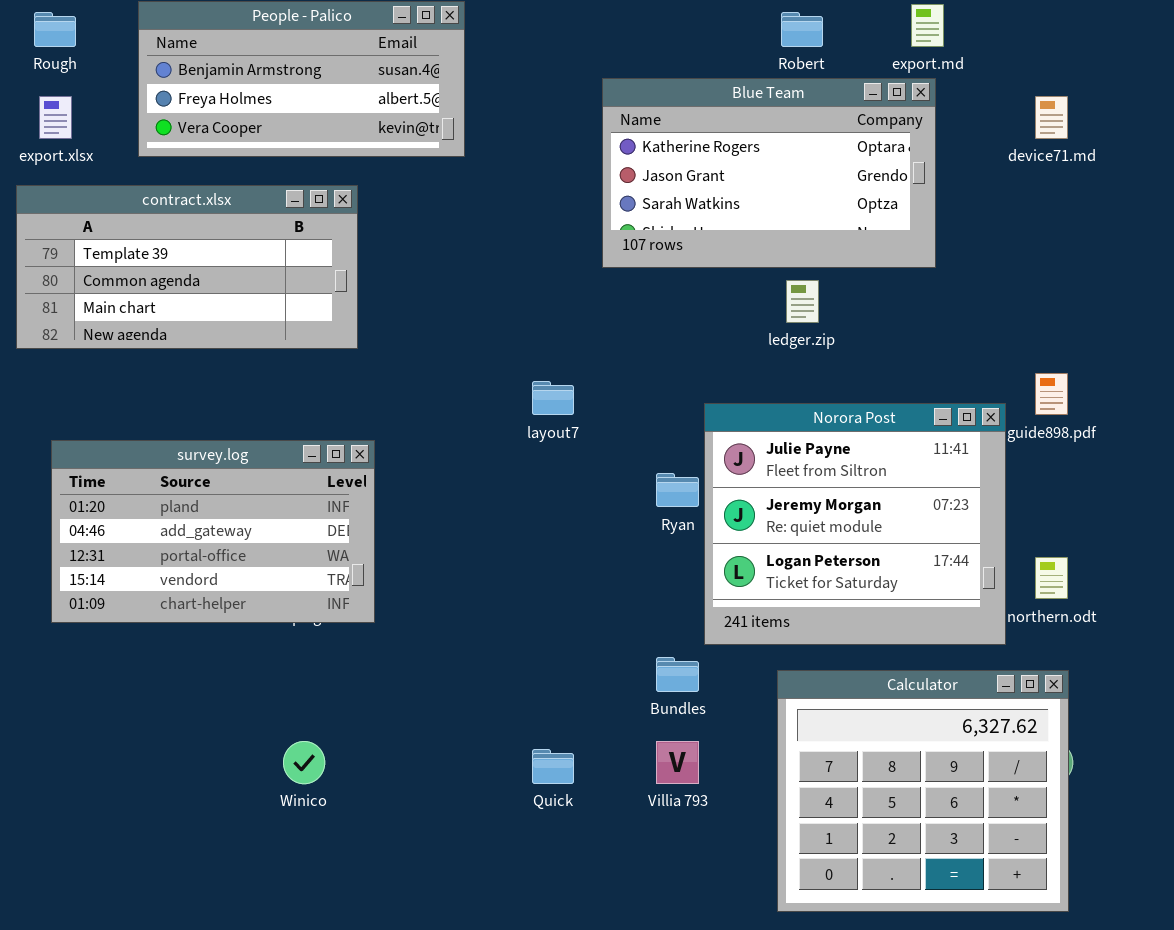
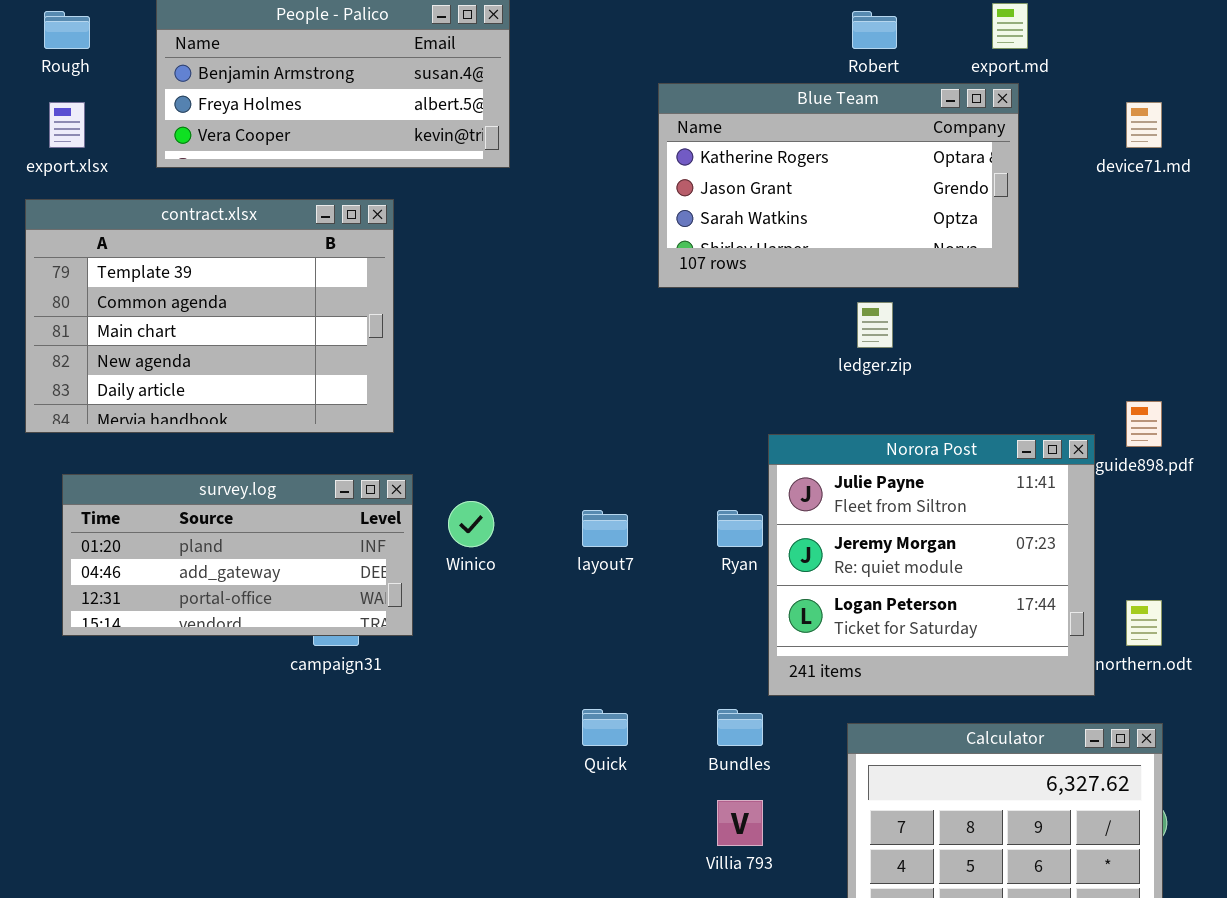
contract.xlsx: [16,185,358,349] -> [25,199,394,433], resized
layout7: [532,381,574,415] -> [582,510,628,547], moved
survey.log: [51,440,375,623] -> [62,474,413,636], resized
Winico: [283,741,325,784] -> [448,501,494,547], moved
Quick: [532,749,574,784] -> [582,709,628,746], moved

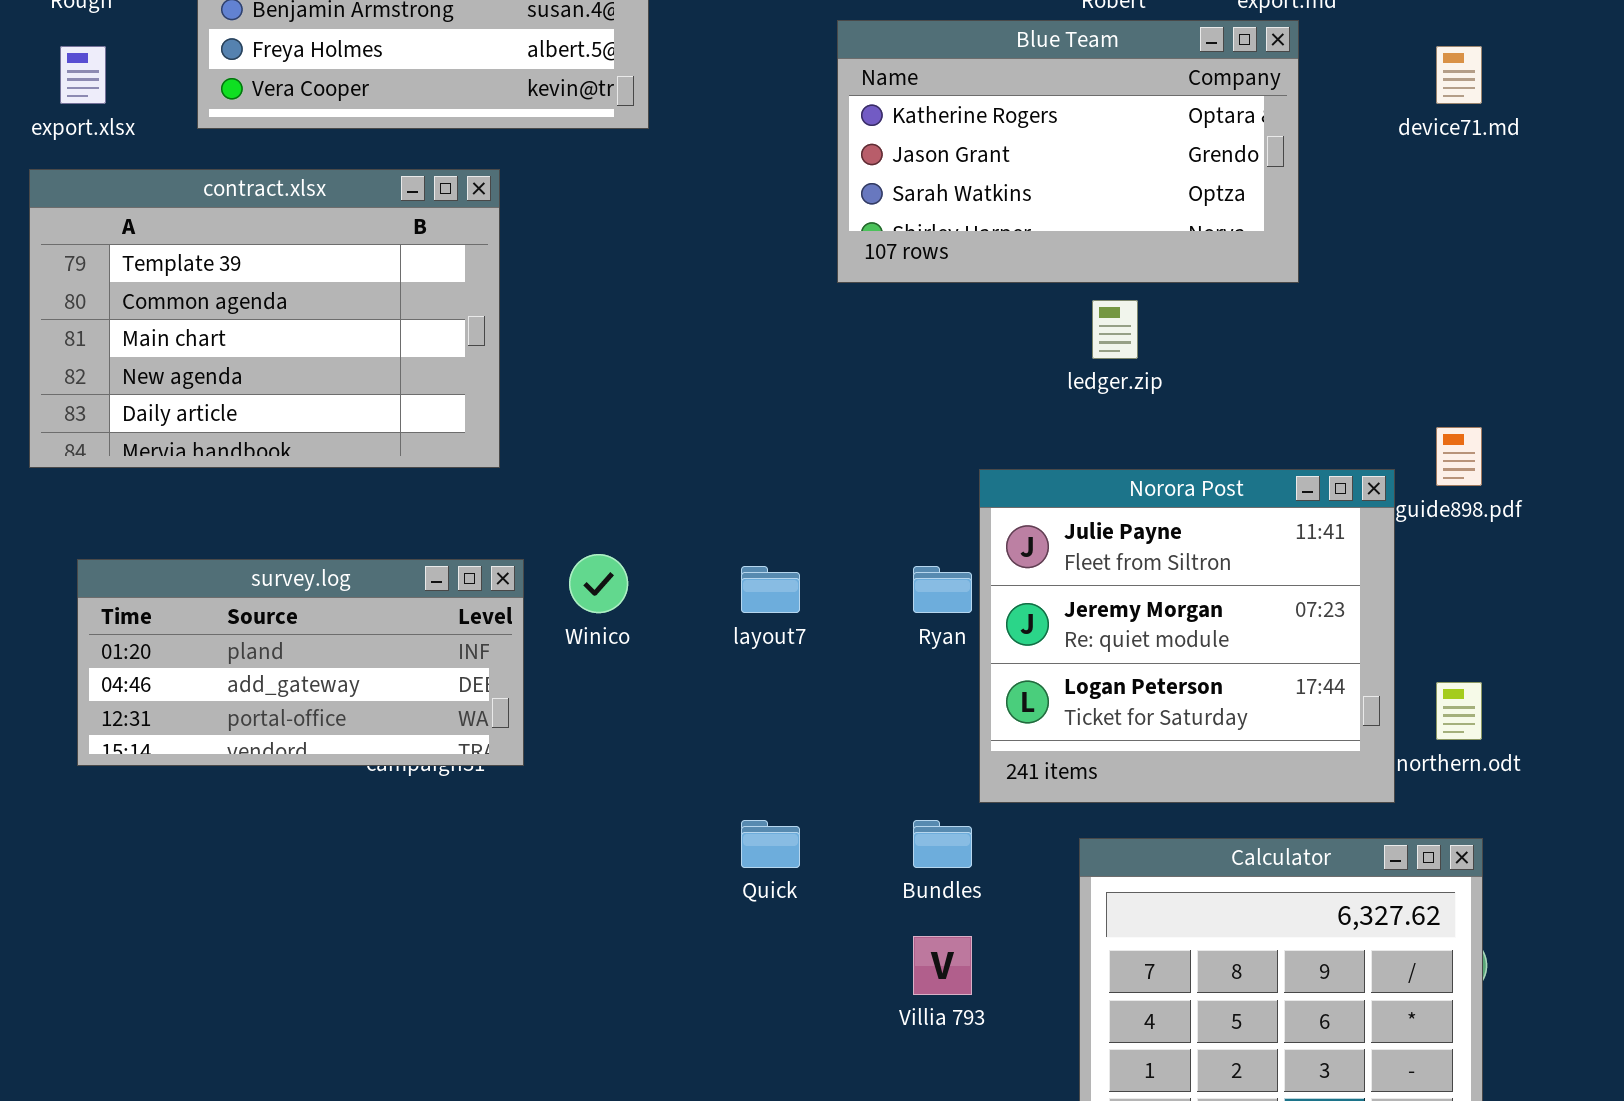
survey.log: [62,474,413,636] -> [77,559,524,766], moved

